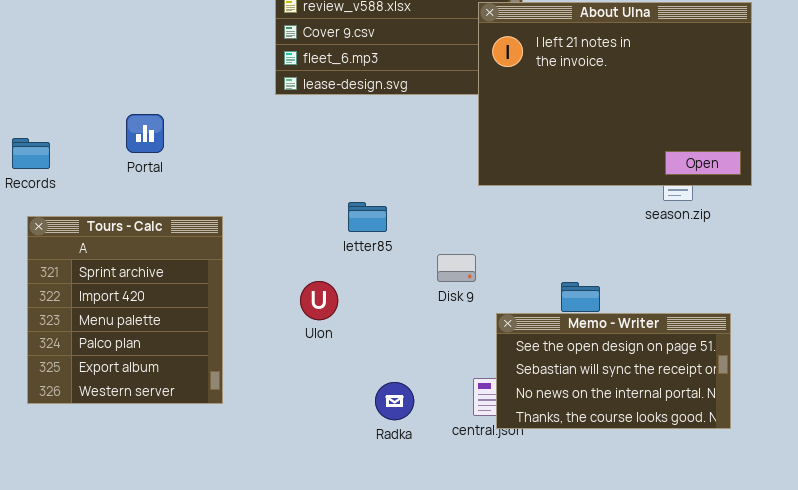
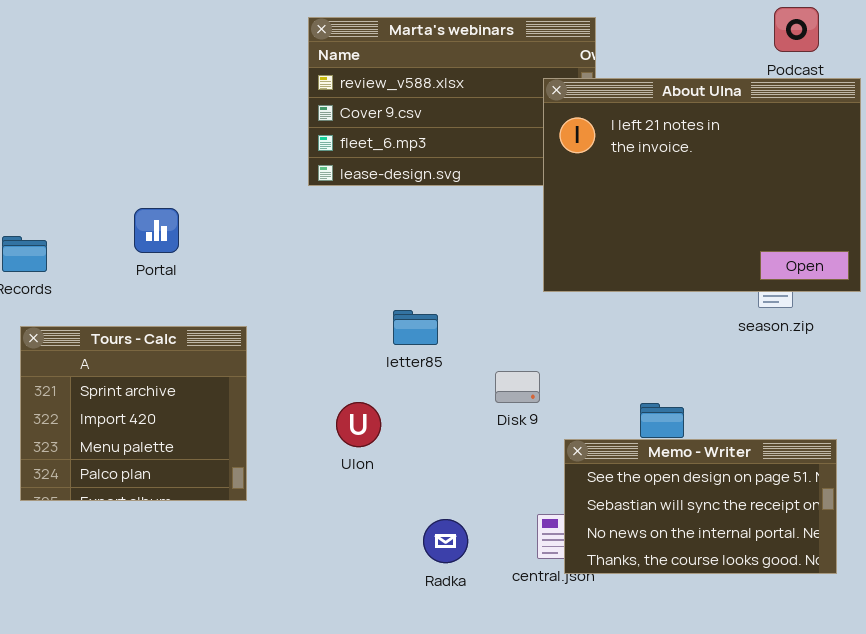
Tours - Calc: [27,216,223,404] -> [20,326,247,501], resized

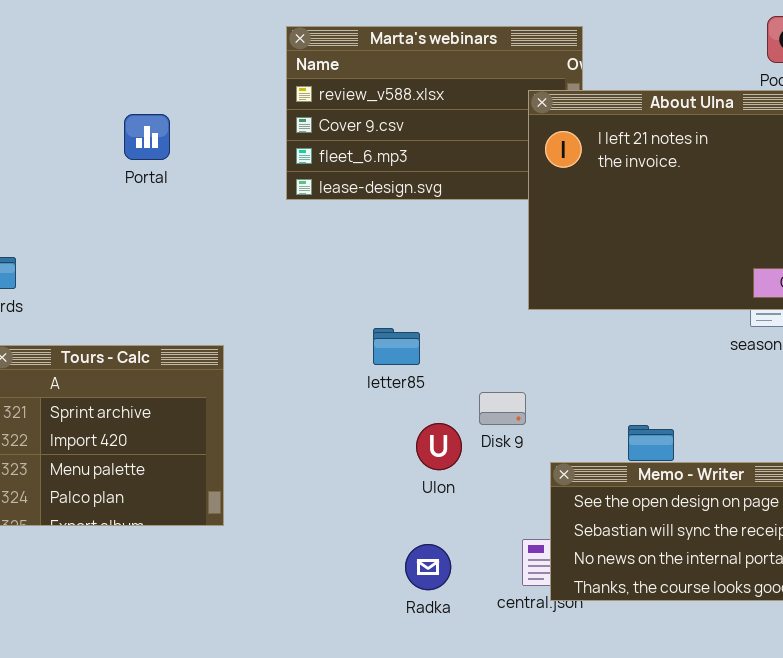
Portal: [134,208,179,253] -> [124,114,170,160], moved
Ulon: [336,402,381,447] -> [416,423,462,470], moved

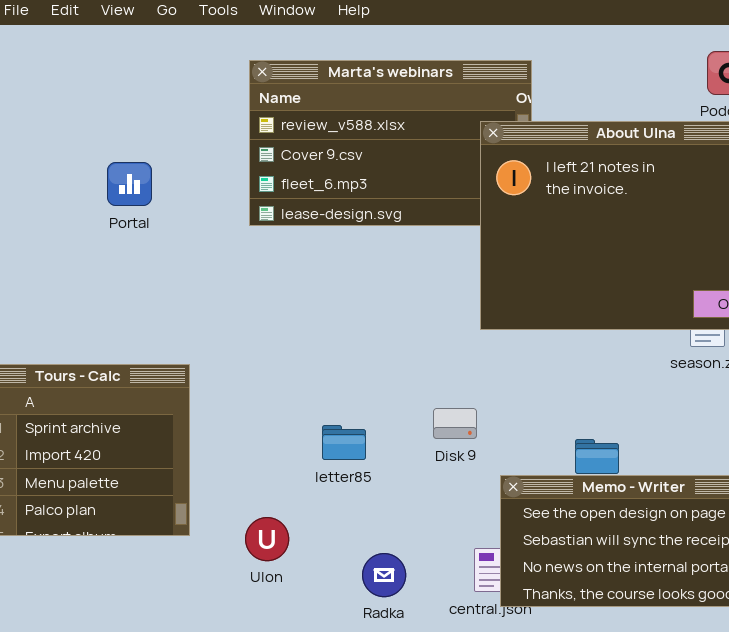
Portal: [124,114,170,160] -> [107,162,152,206], moved
letter85: [373,328,420,365] -> [322,425,366,460], moved
Ulon: [416,423,462,470] -> [245,517,289,561], moved

